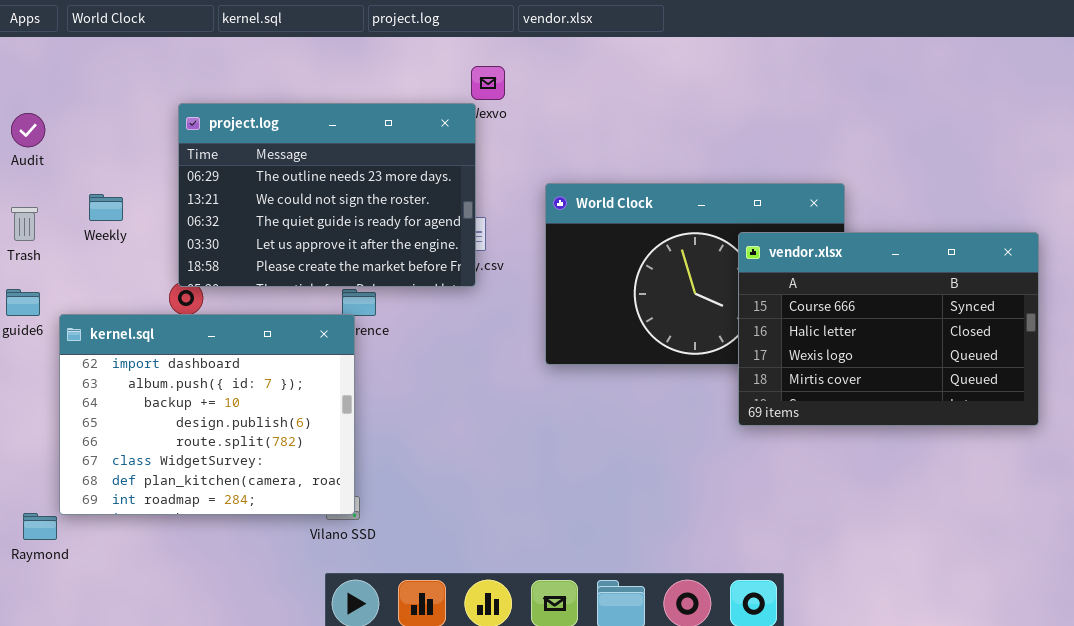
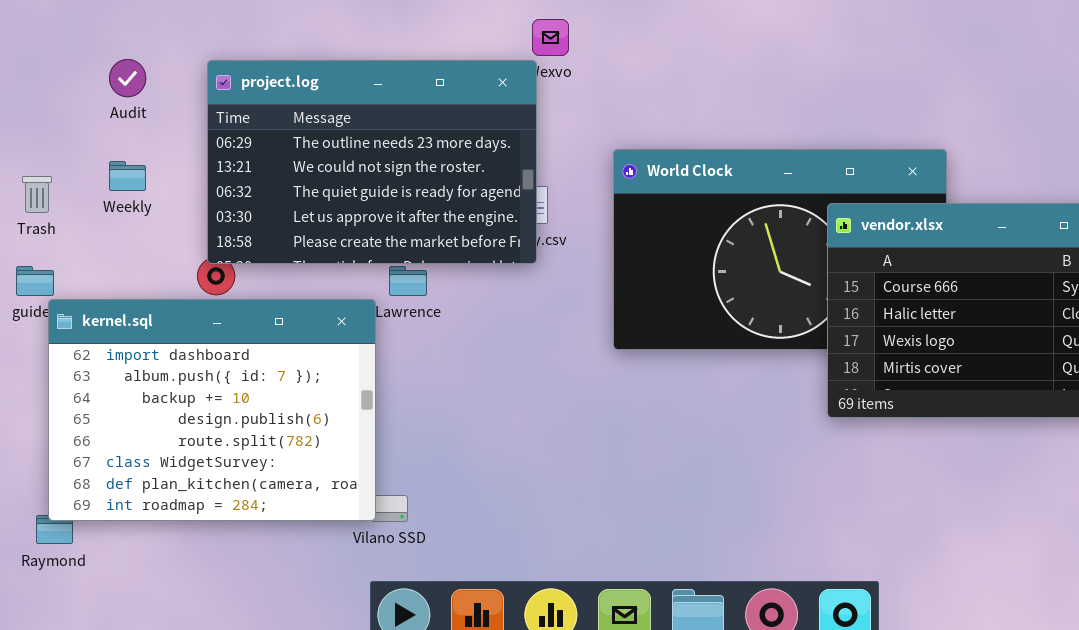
Audit: [11,113,45,147] -> [109,59,146,97], moved
kernel.sql: [59,314,355,515] -> [48,299,376,521], moved

